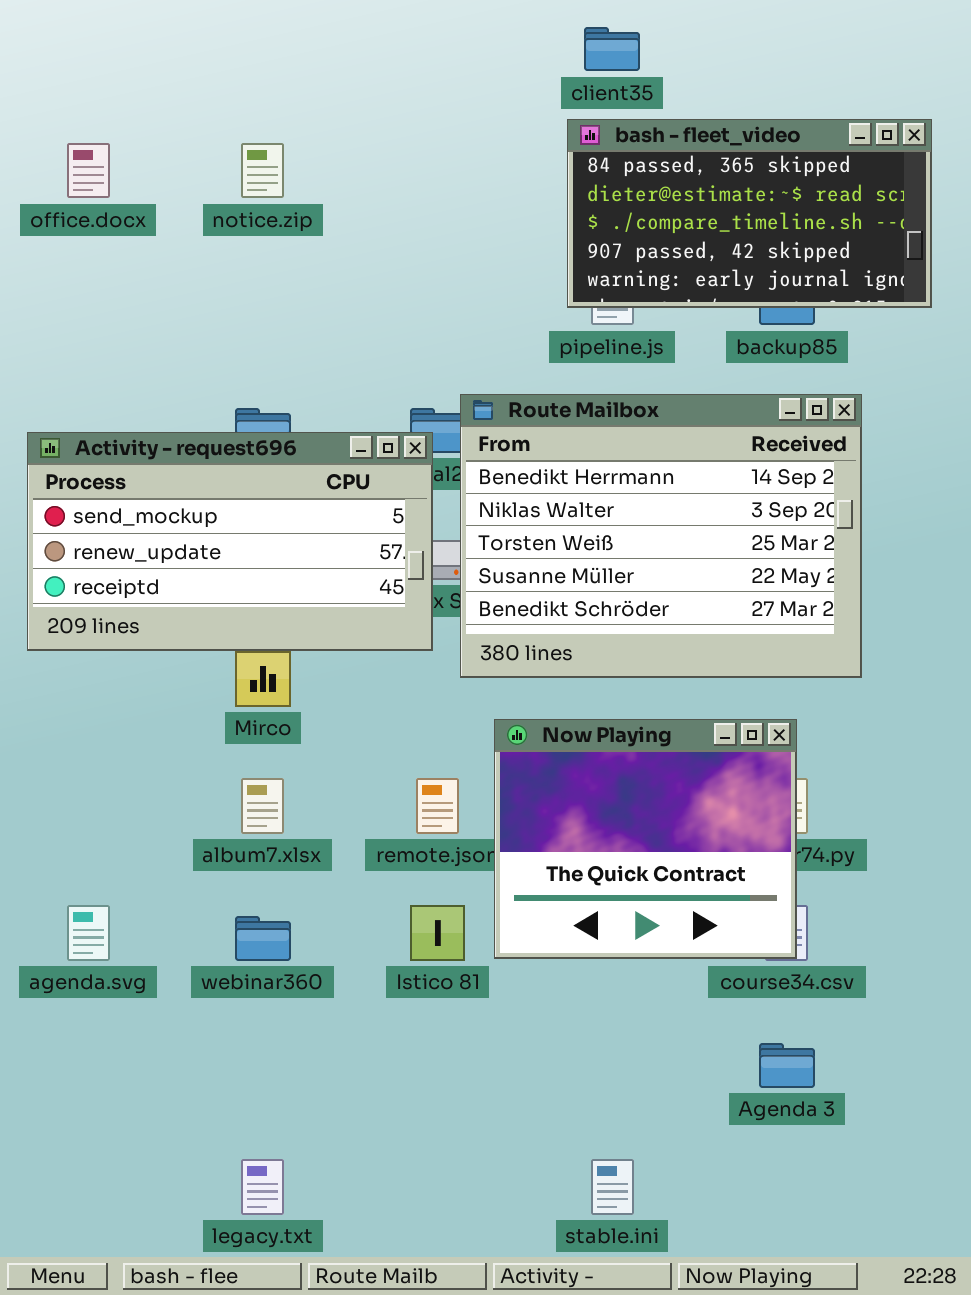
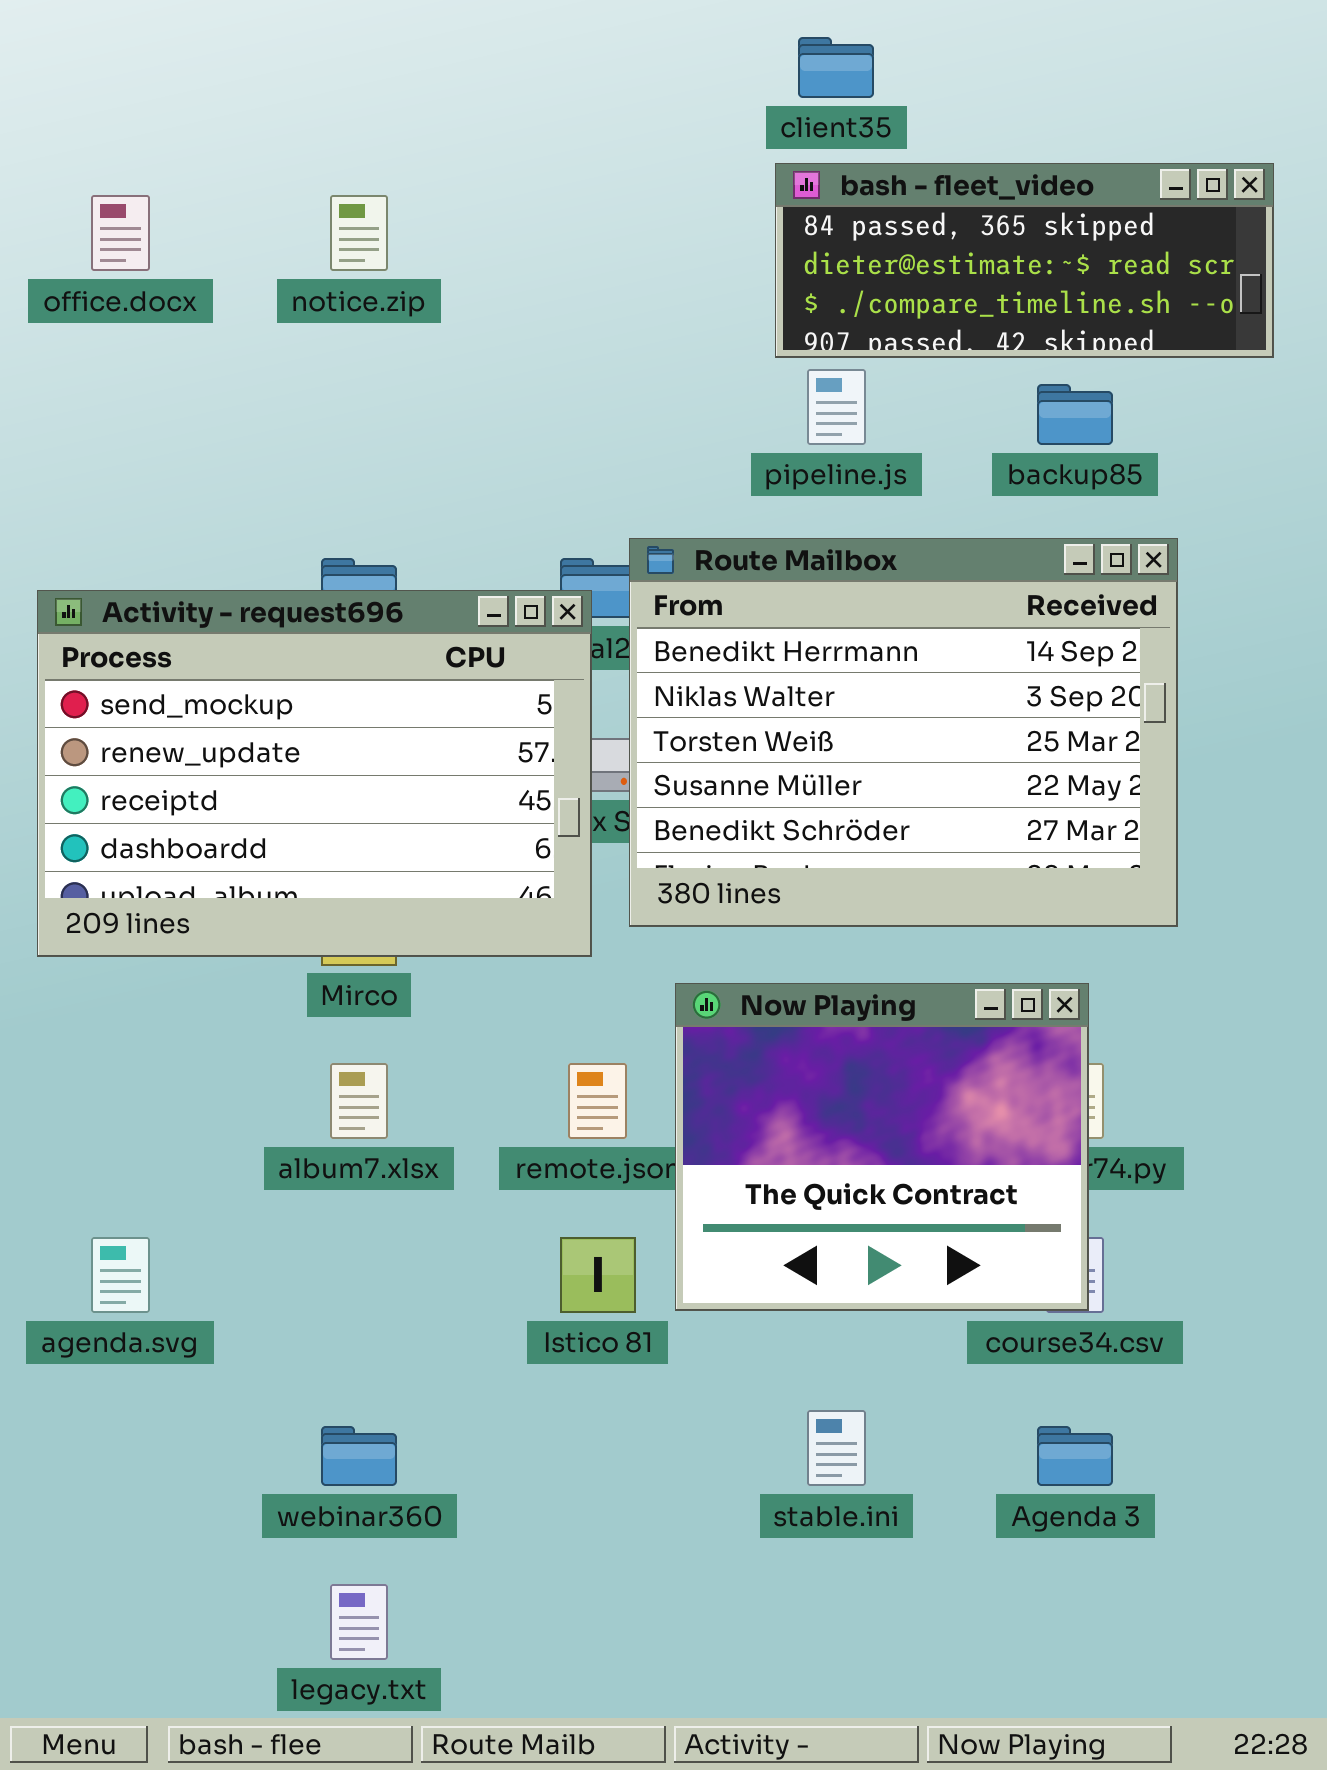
bash - fleet_video: [567,119,932,308] -> [775,163,1274,358], resized
Activity - request696: [27,432,433,651] -> [37,590,592,957], resized
webinar360: [235,916,291,961] -> [321,1426,397,1486], moved
stable.ini: [591,1159,634,1215] -> [807,1410,866,1486], moved

